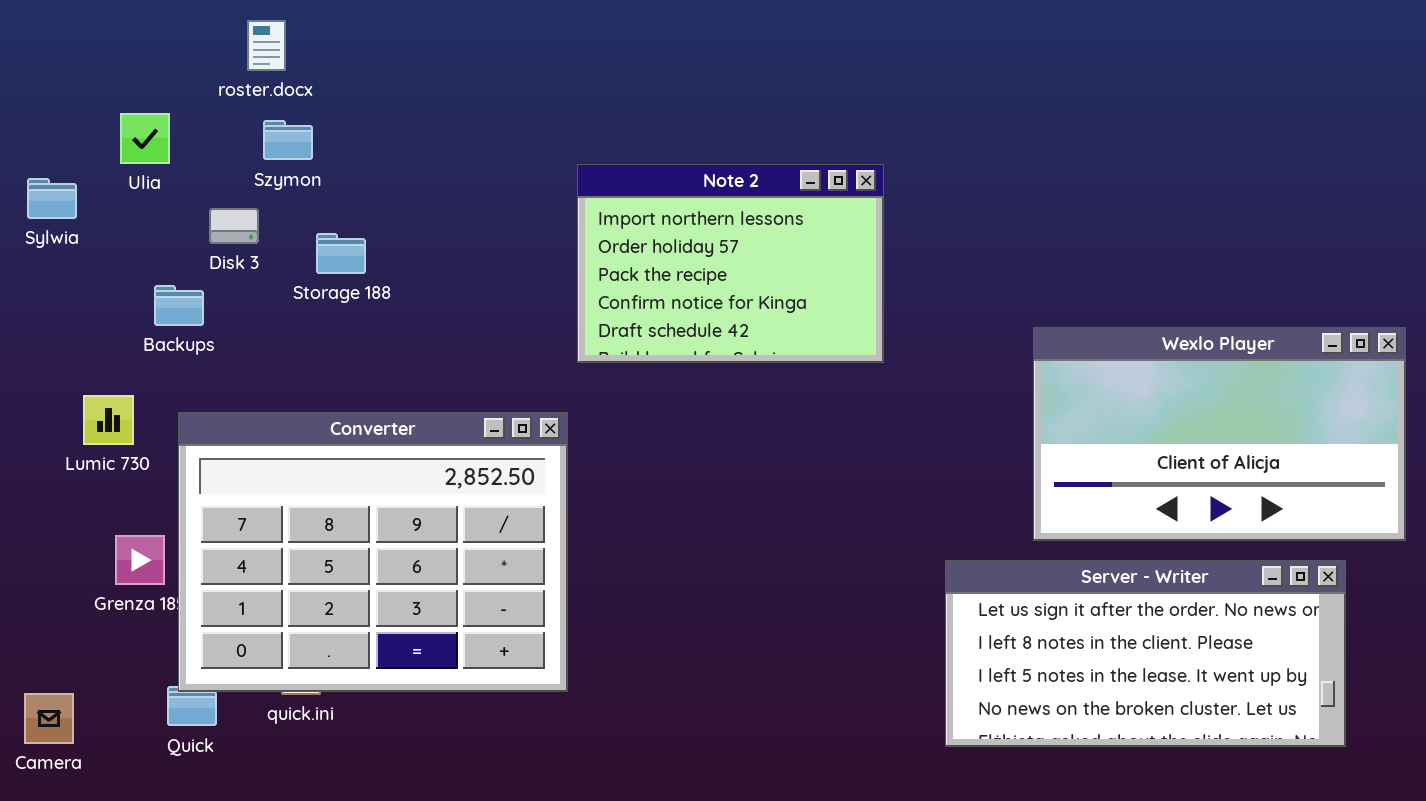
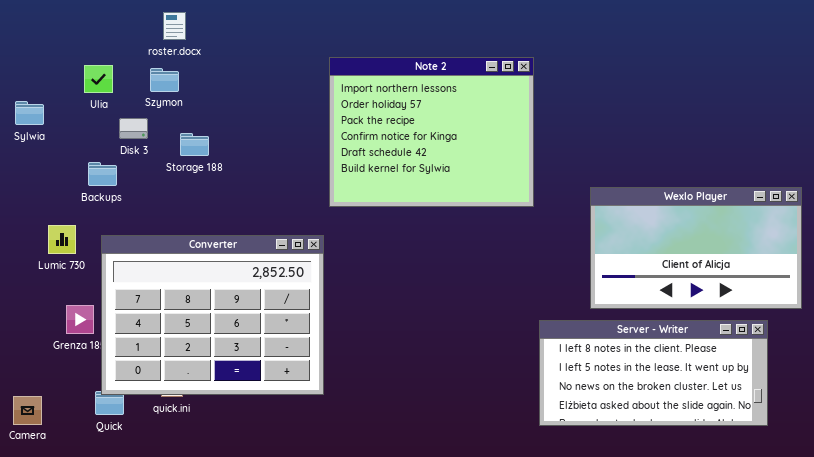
roster.docx: [247,20,286,71] -> [163,12,186,40], moved
Ulia: [120,113,170,164] -> [84,65,113,93], moved
Note 2: [577,164,884,363] -> [329,57,534,207], resized
Server - Writer: [945,560,1346,747] -> [539,320,768,426], scrolled down 1 row

